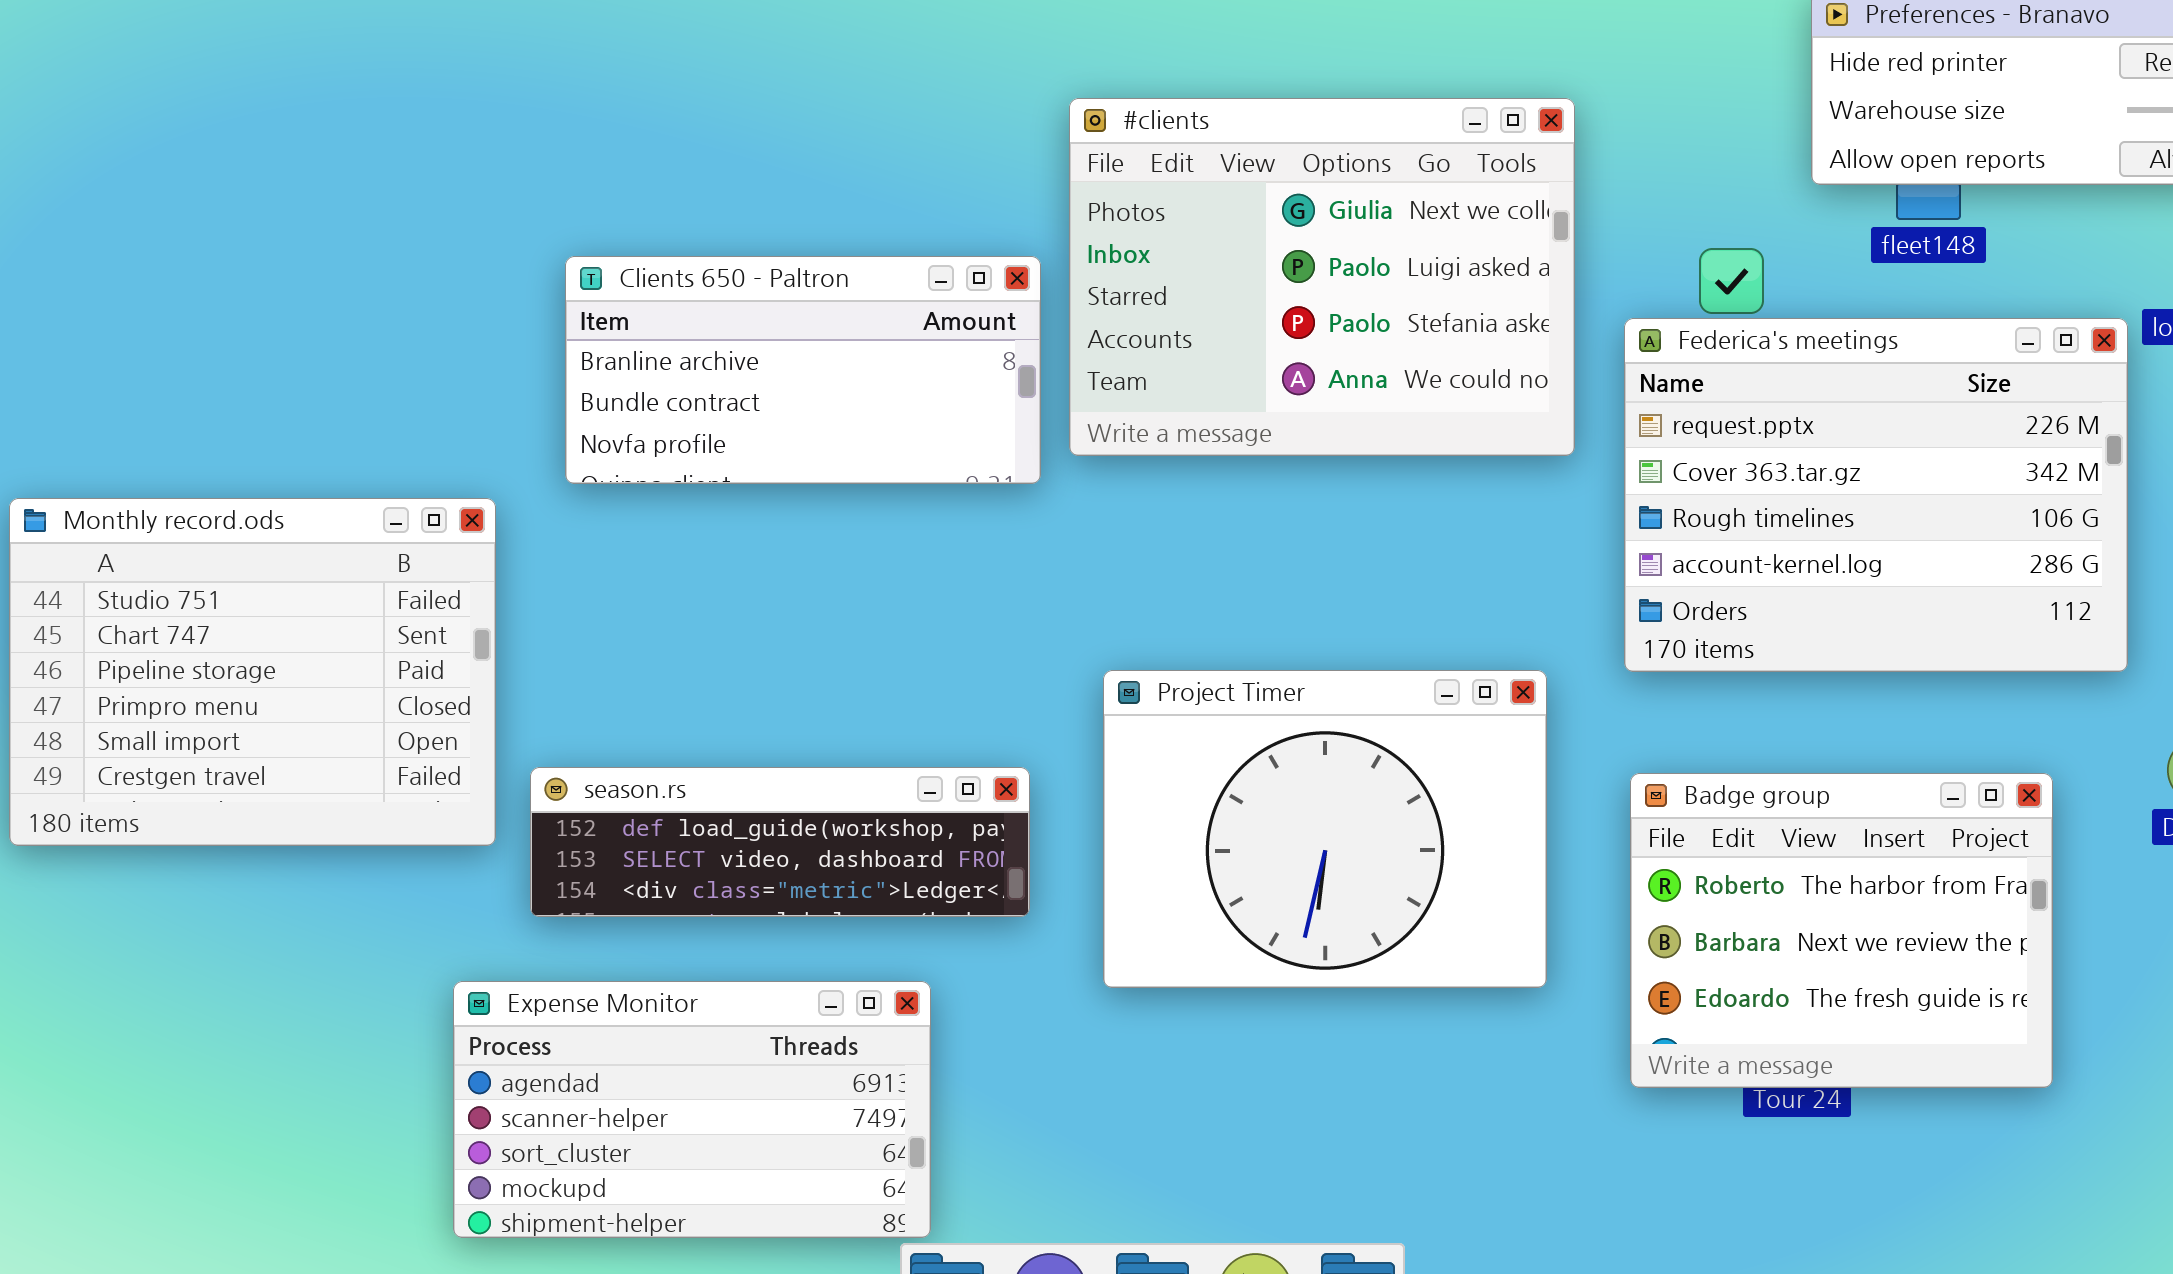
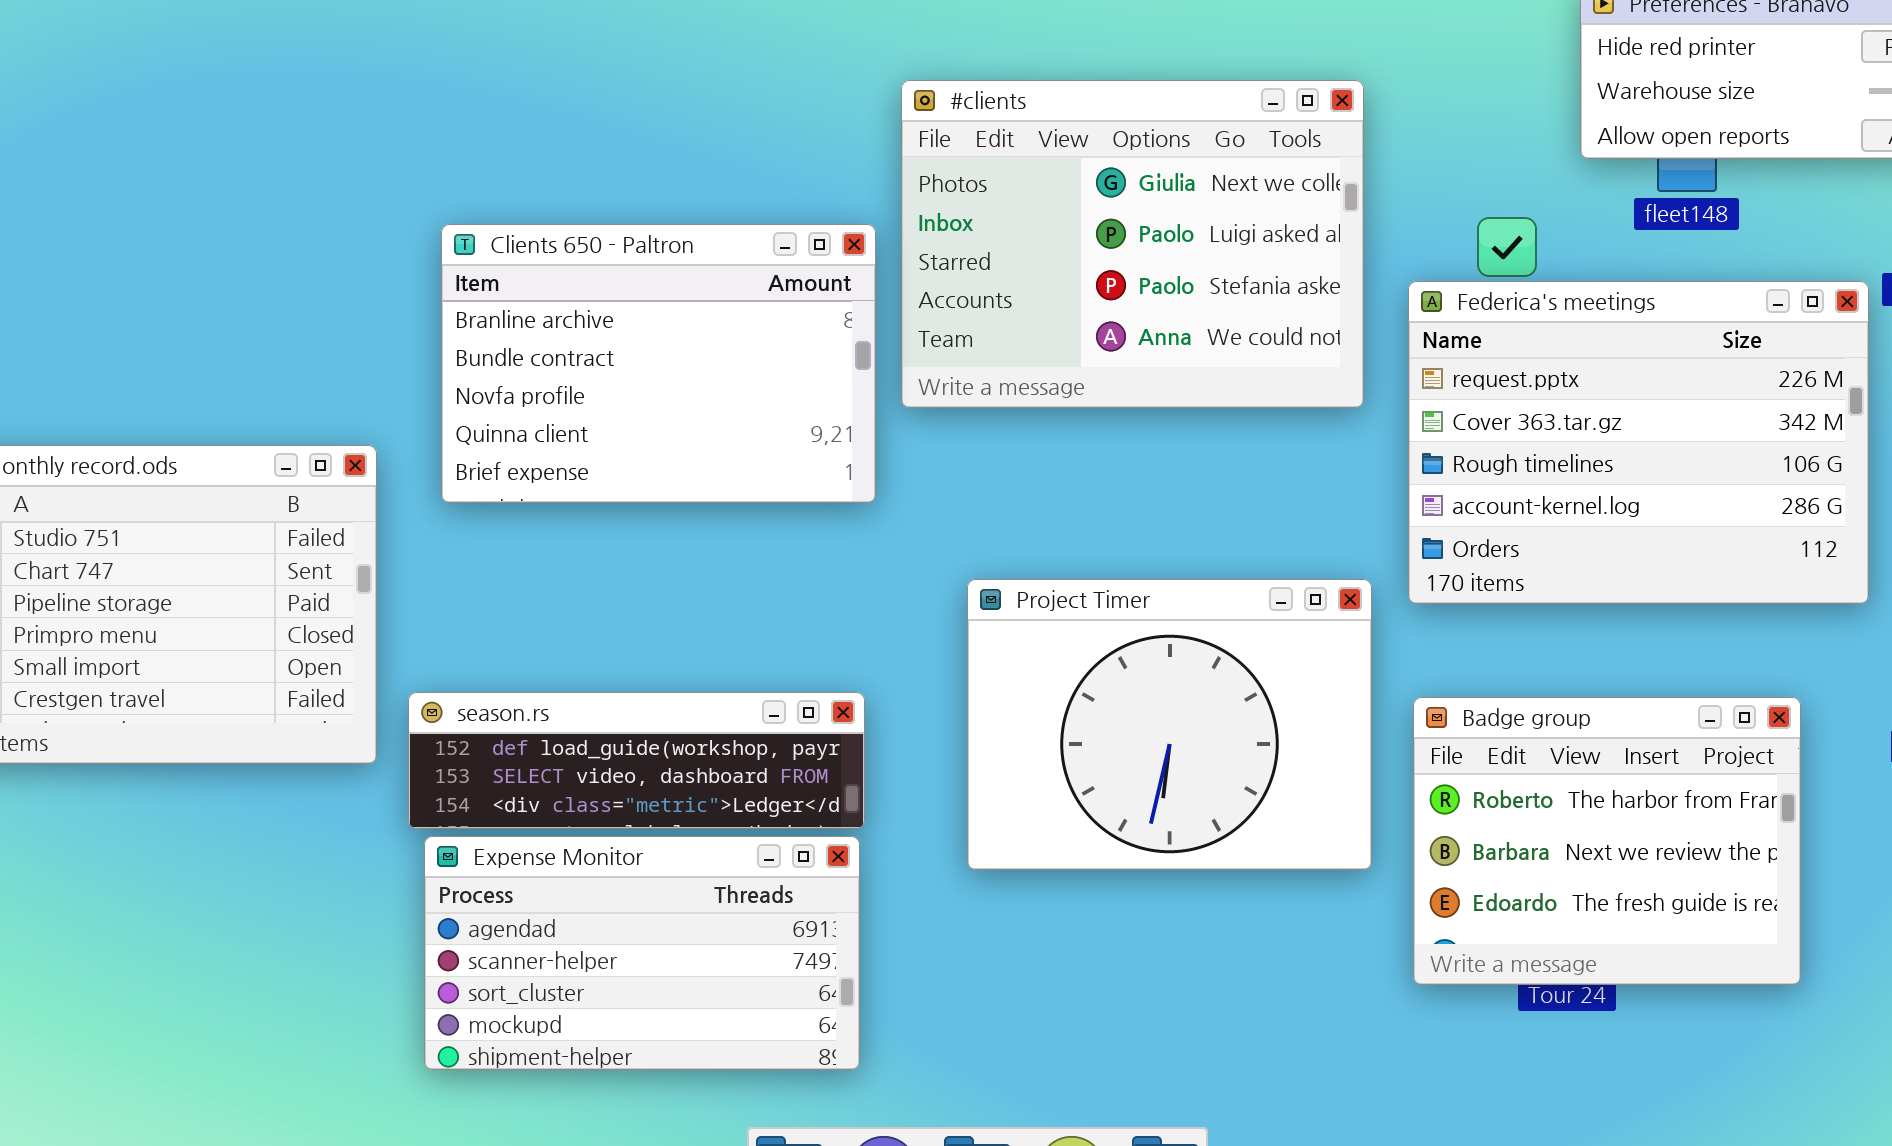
Clients 650 - Paltron: [565,256,1041,484] -> [441,224,876,503], resized
Project Timer: [1103,670,1547,988] -> [967,579,1372,870], moved
Expense Monitor: [453,981,931,1238] -> [424,836,860,1070], moved

